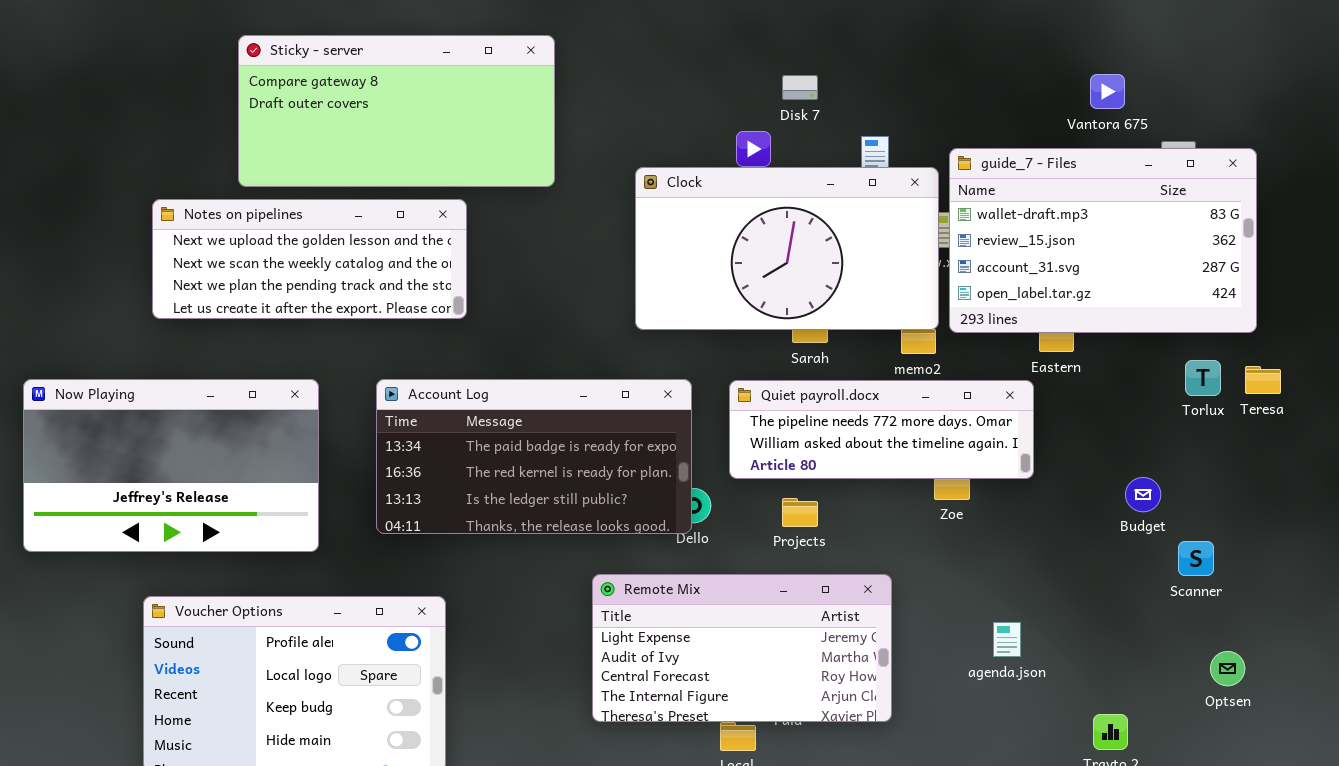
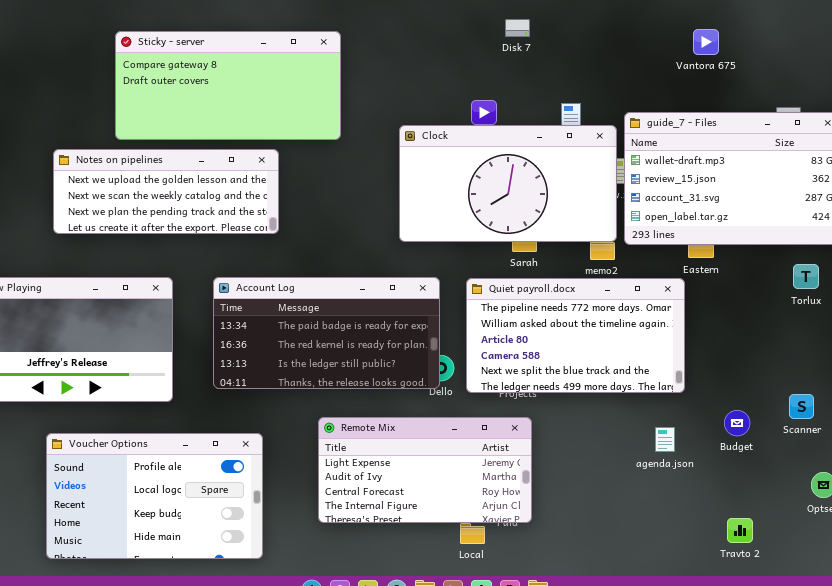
Vantora 675: [1090,74,1125,109] -> [693,29,719,55], moved
Disk 7: [782,75,818,100] -> [505,19,530,37], moved
Quiet payroll.docx: [729,380,1034,479] -> [466,278,685,393], resized
Budget: [1125,477,1161,512] -> [724,410,750,436], moved
Remote Mix: [592,574,892,722] -> [318,417,532,523], moved
agenda.json: [993,622,1021,657] -> [655,427,675,452], moved

